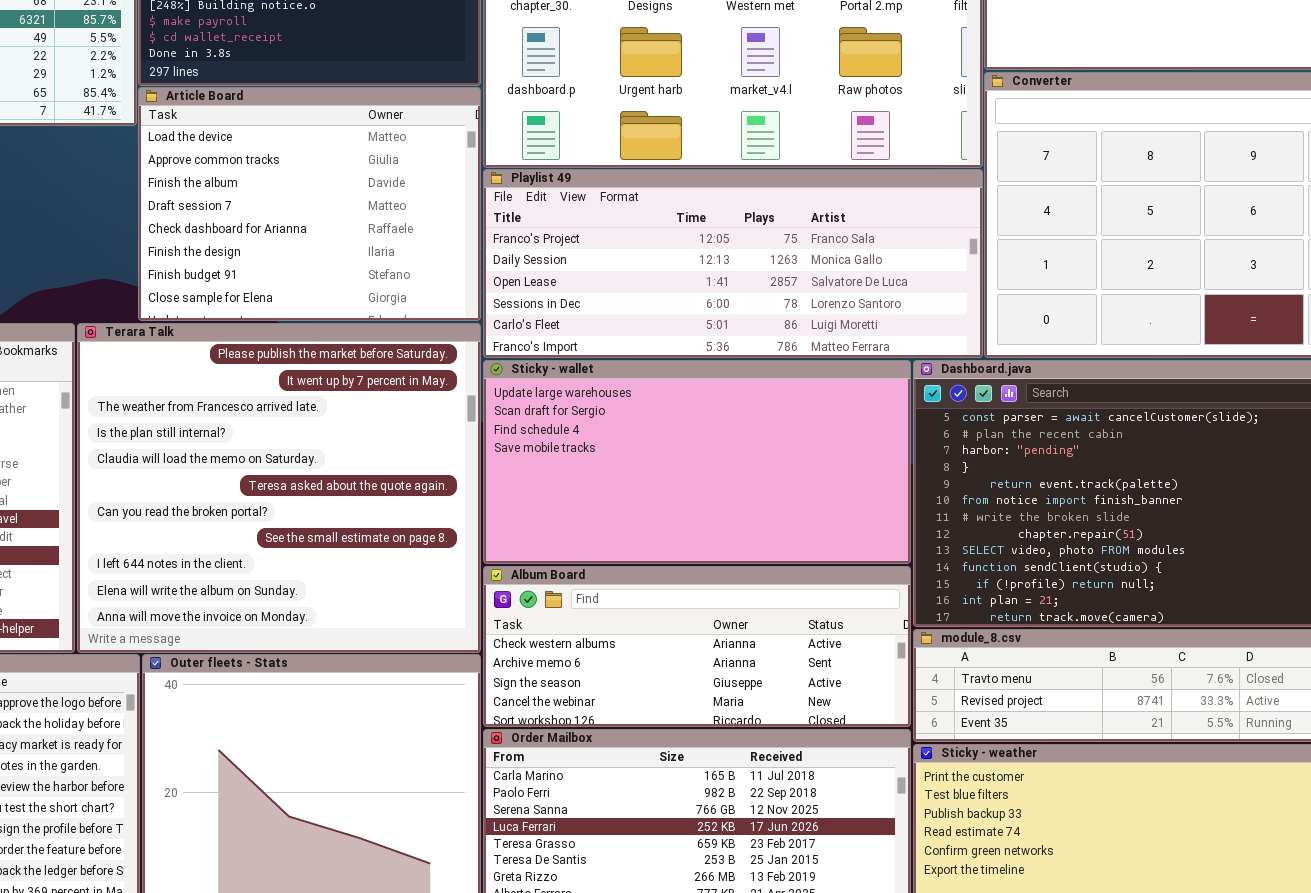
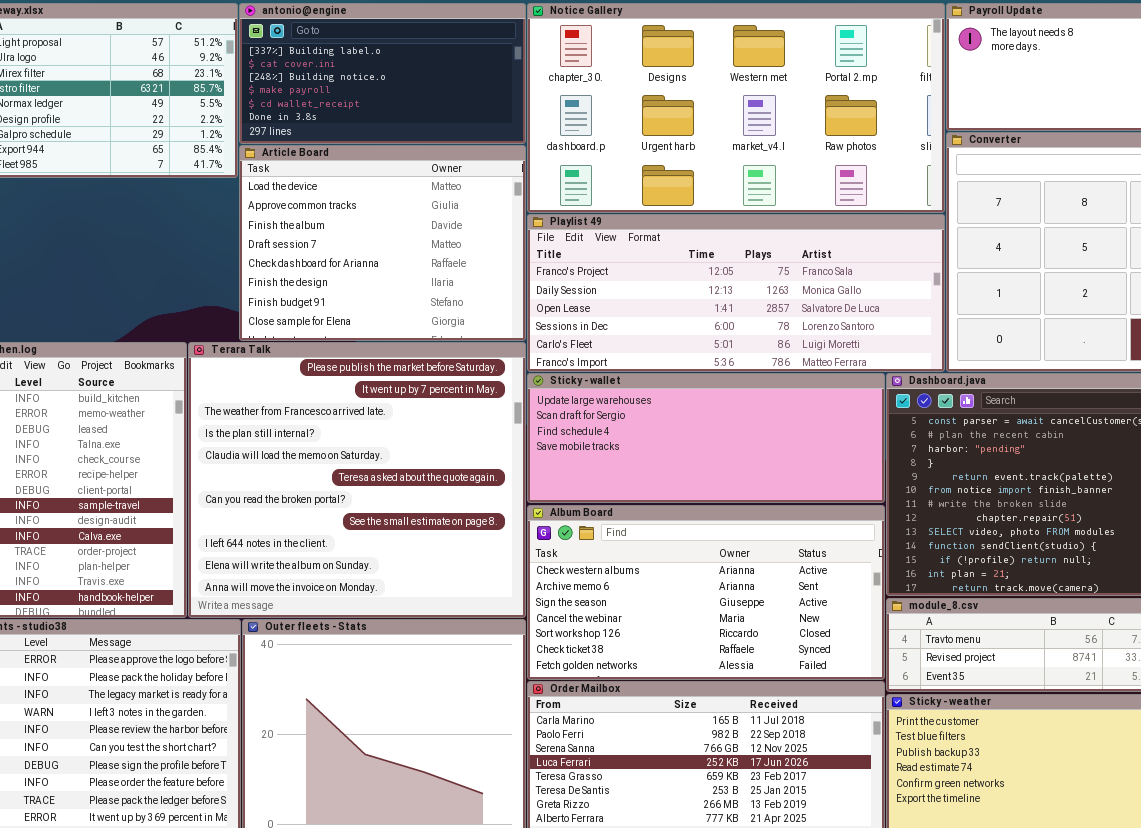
Sticky - wallet: [483,360,911,564] -> [527,373,885,503], resized
Album Board: [483,566,911,727] -> [527,505,885,680], resized

